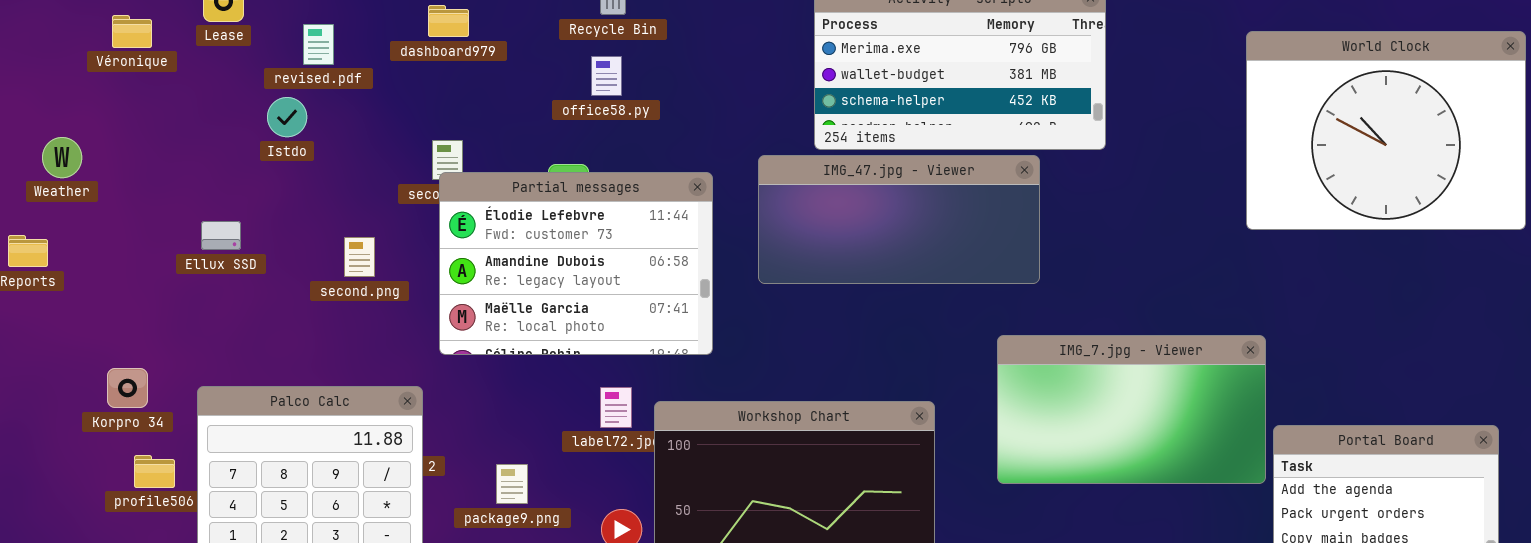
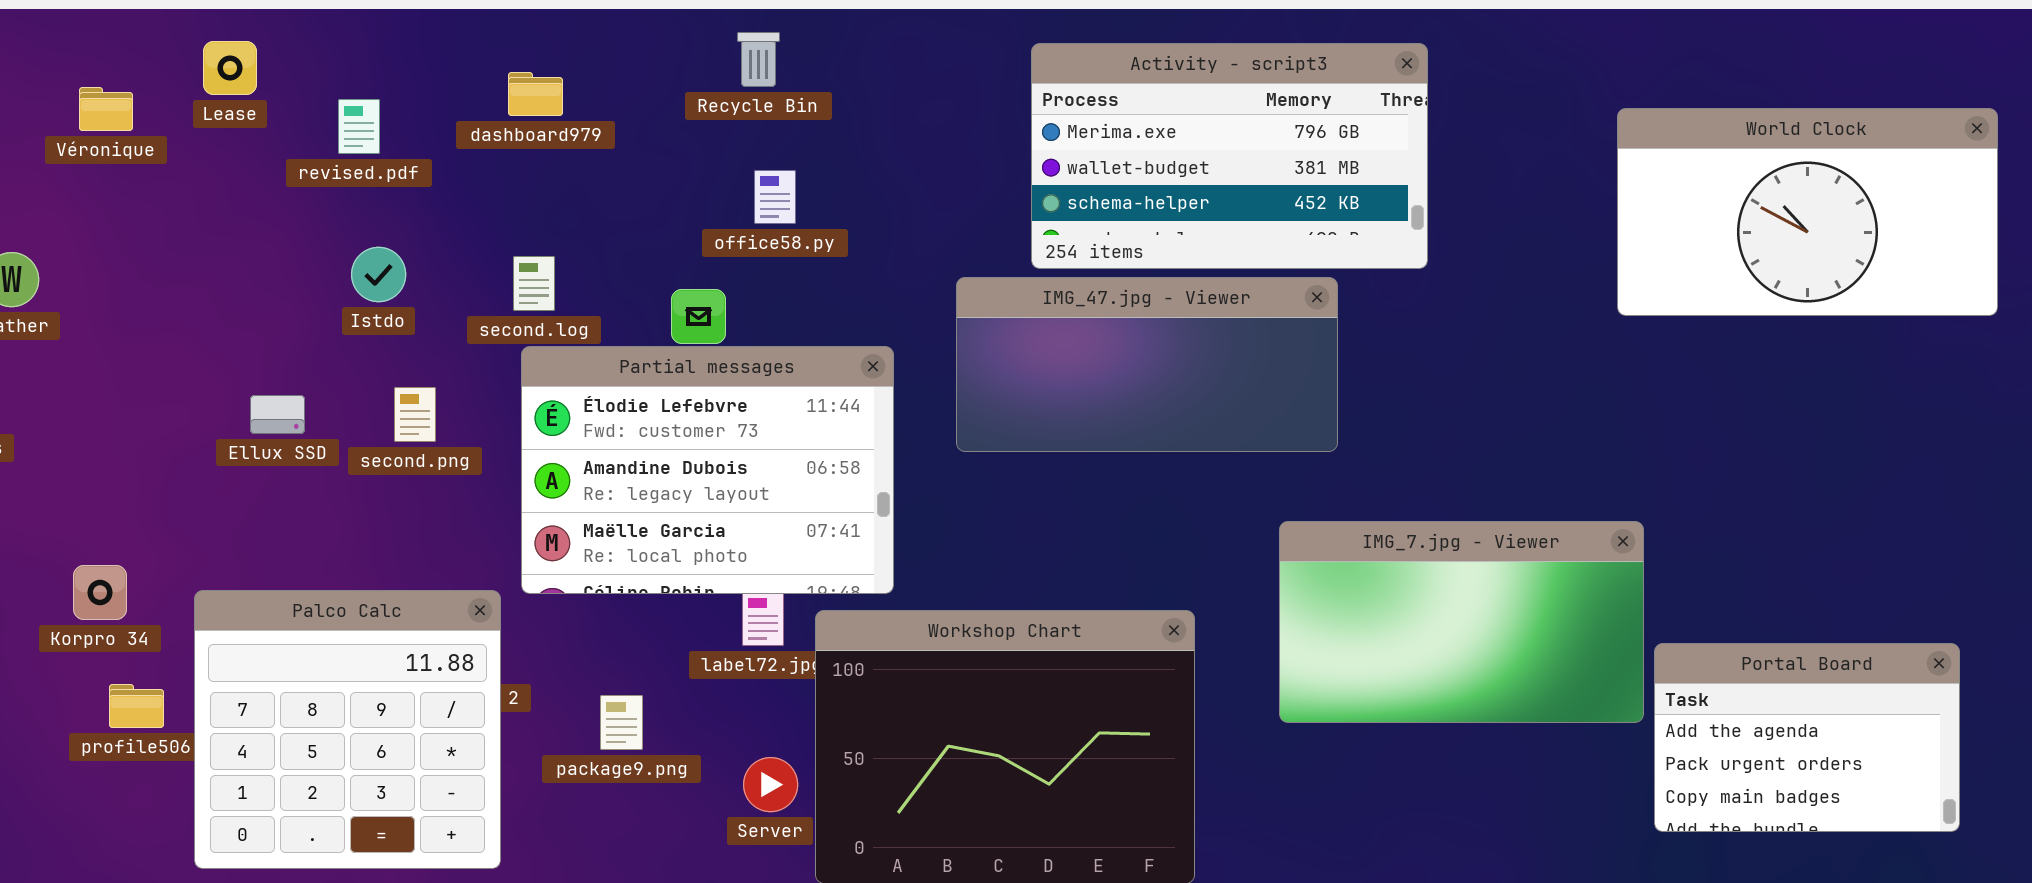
World Clock: [1246,31,1526,230] -> [1617,108,1998,316], resized
office58.py: [591,56,622,96] -> [754,170,796,224], moved
Istdo: [267,97,307,137] -> [351,247,406,302], moved
Partial messages: [439,172,713,355] -> [521,346,894,594], moved
Ellux SSD: [201,221,241,250] -> [250,395,305,434], moved

